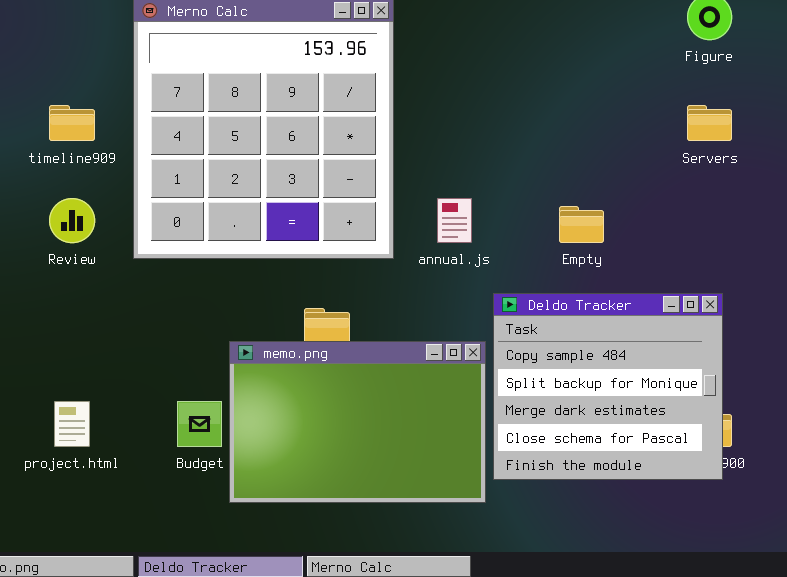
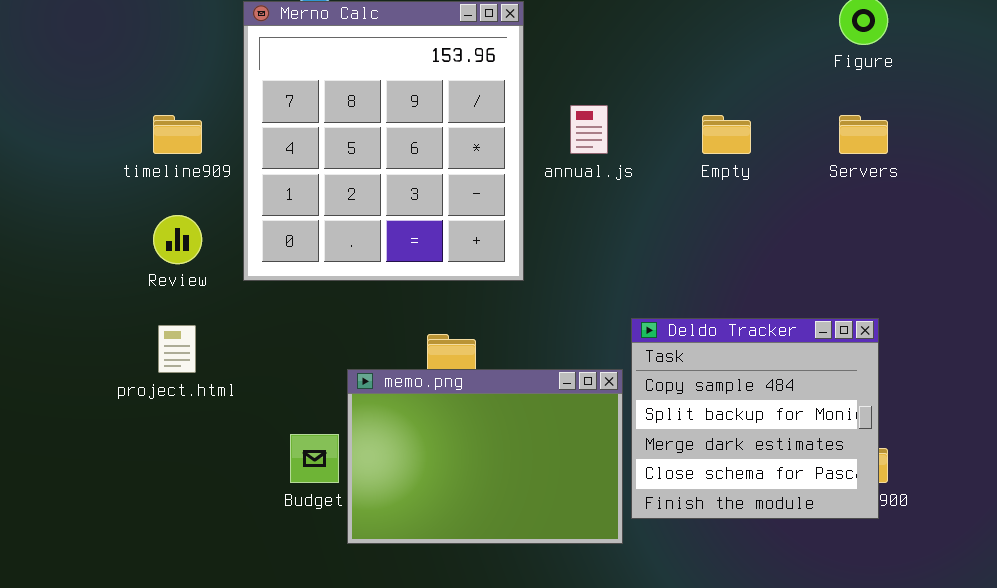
annual.js: [437,198,472,243] -> [570,105,608,154], moved
Empty: [559,206,604,243] -> [702,115,751,154], moved
project.html: [54,401,90,447] -> [158,325,196,373], moved

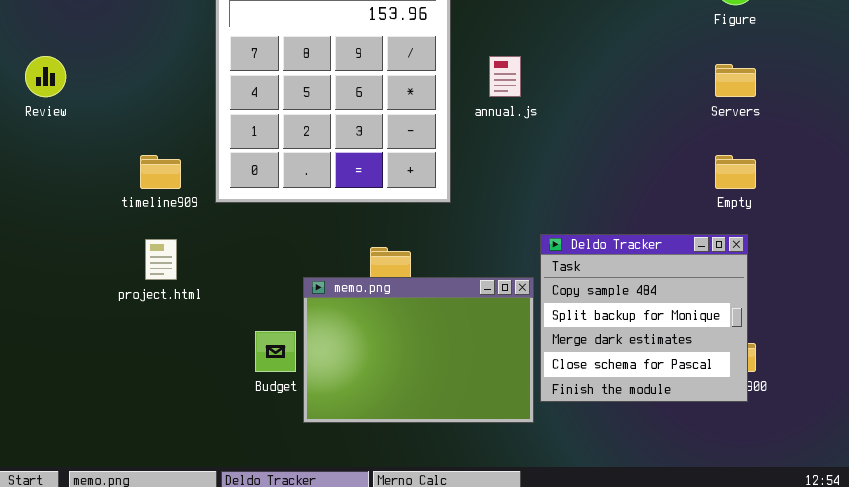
timeline909: [153,115,202,154] -> [140,155,181,189], moved
Empty: [702,115,751,154] -> [715,155,756,189], moved
Review: [153,215,202,264] -> [25,56,66,97], moved

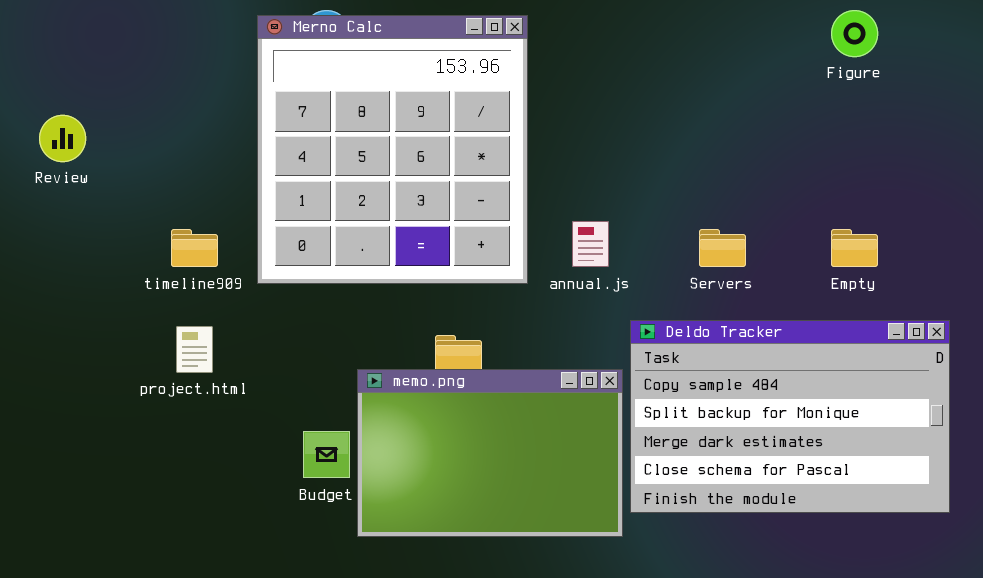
annual.js: [489,56,521,97] -> [572,221,609,267], moved
Servers: [715,64,756,97] -> [699,229,746,267], moved
Deldo Tracker: [540,234,748,402] -> [630,320,950,513], resized

